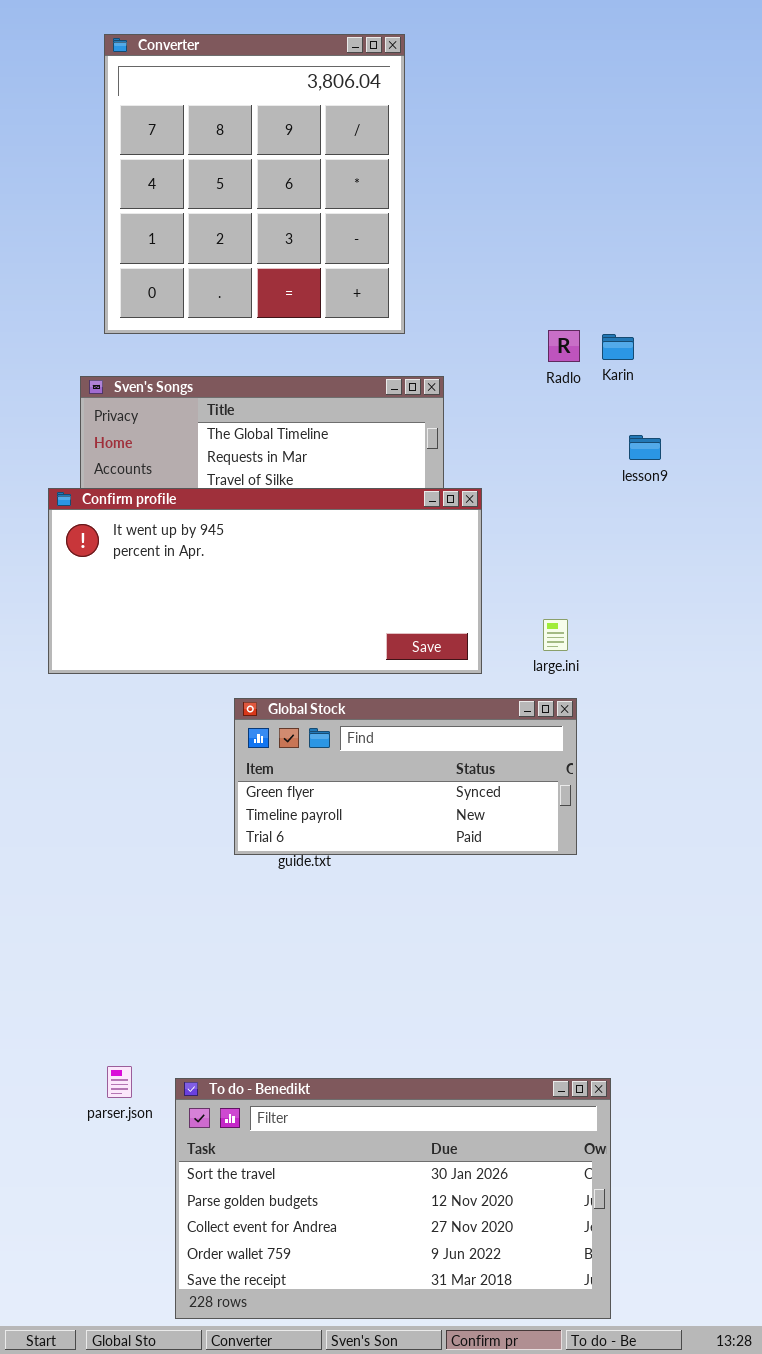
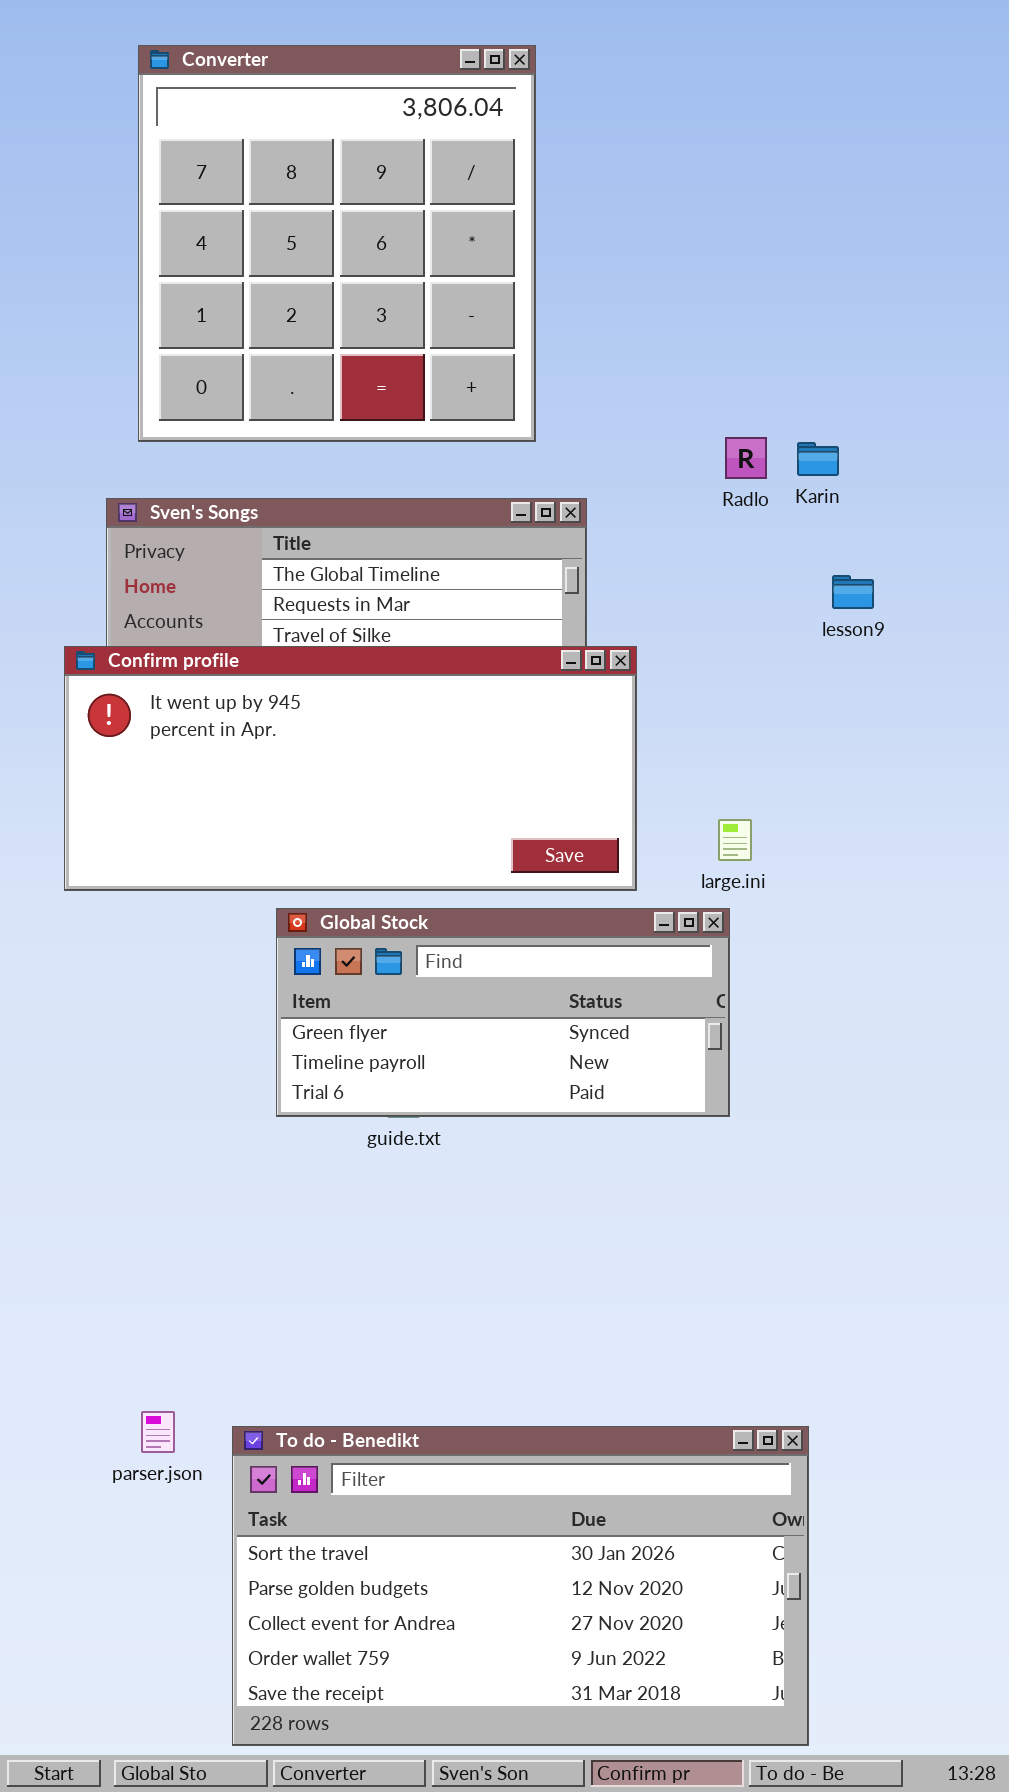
Global Stock: [234,698,577,855] -> [276,908,730,1117], moved

